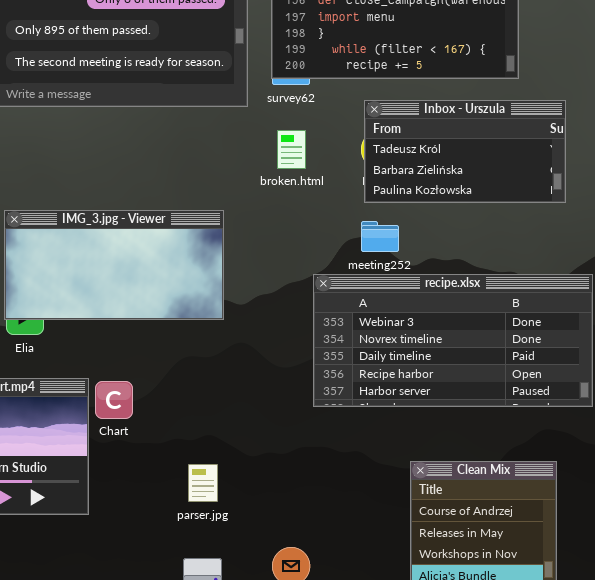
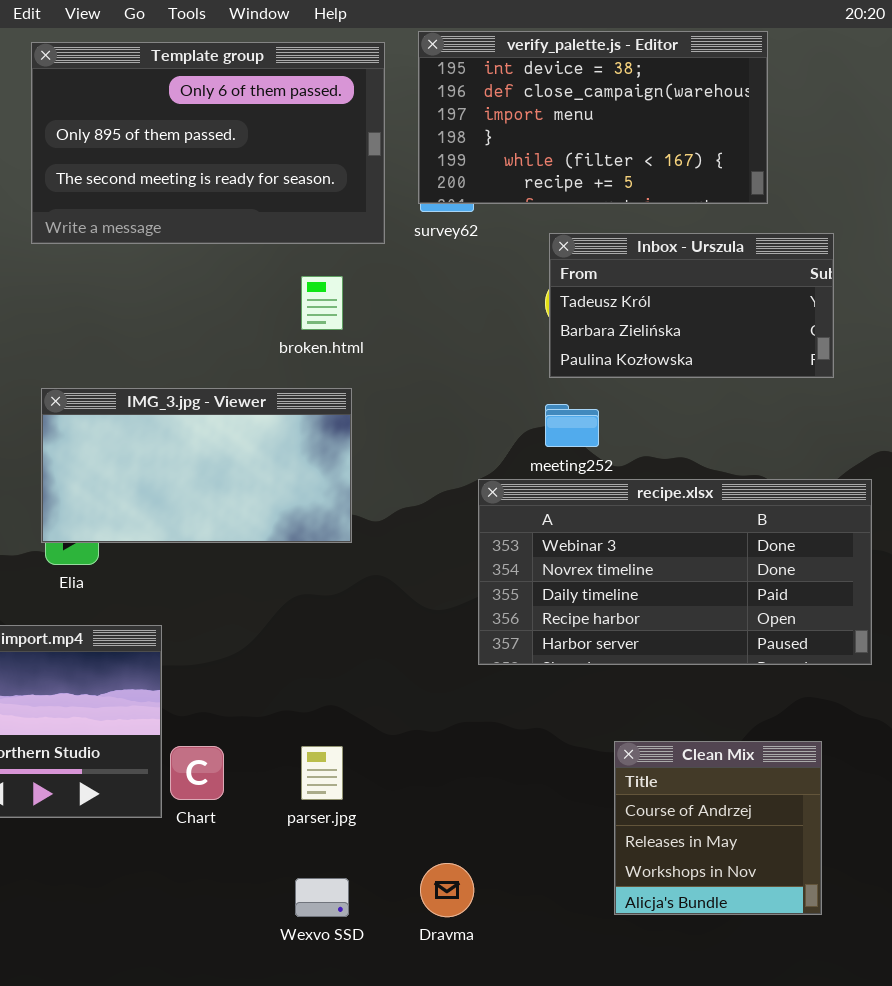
broken.html: [277,130,306,169] -> [301,276,343,330], moved
Chart: [95,381,133,419] -> [170,746,224,800], moved

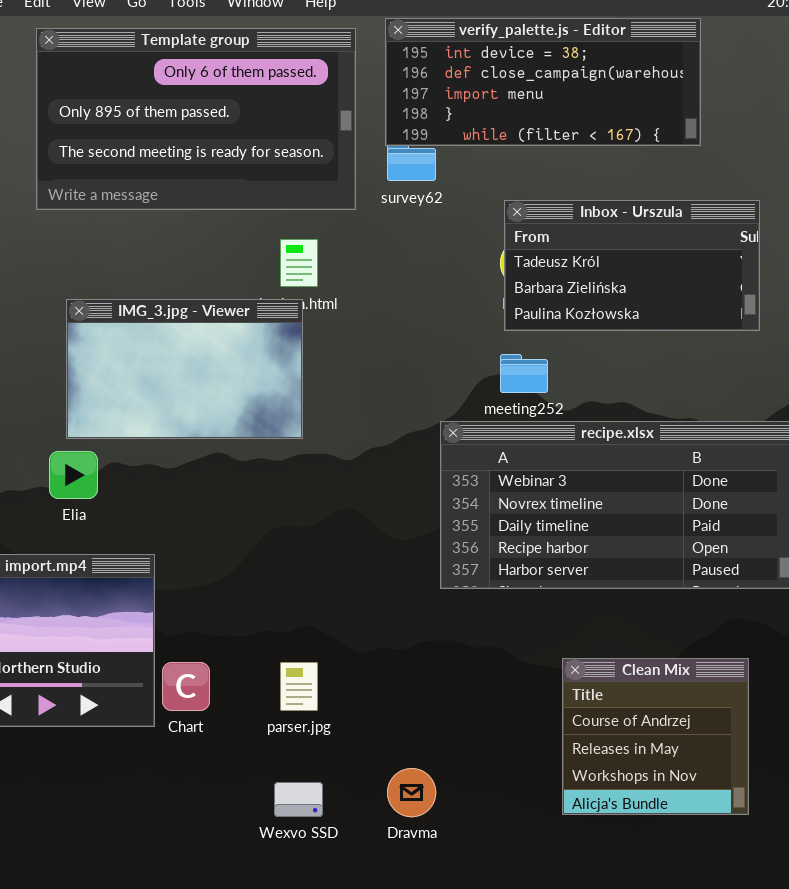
verify_palette.js - Editor: [418,31,768,204] -> [385,18,701,146], resized
IMG_3.jpg - Viewer: [41,388,352,543] -> [66,299,303,439], moved, resized

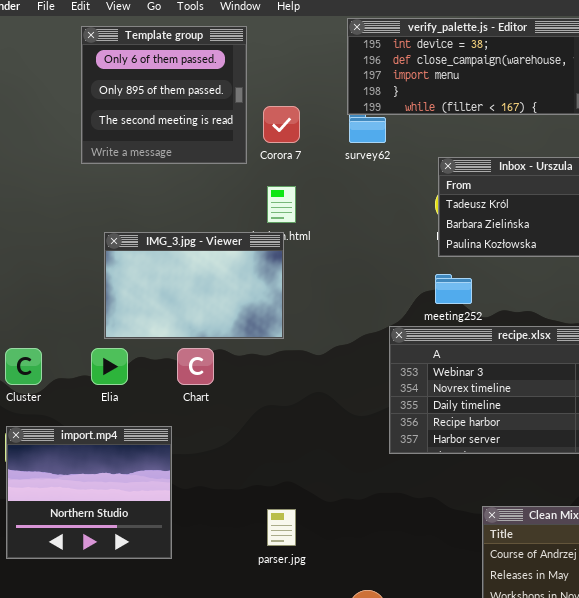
Template group: [36,28,356,210] -> [81,26,247,164], resized
Chart: [162,662,210,711] -> [177,348,214,385], moved

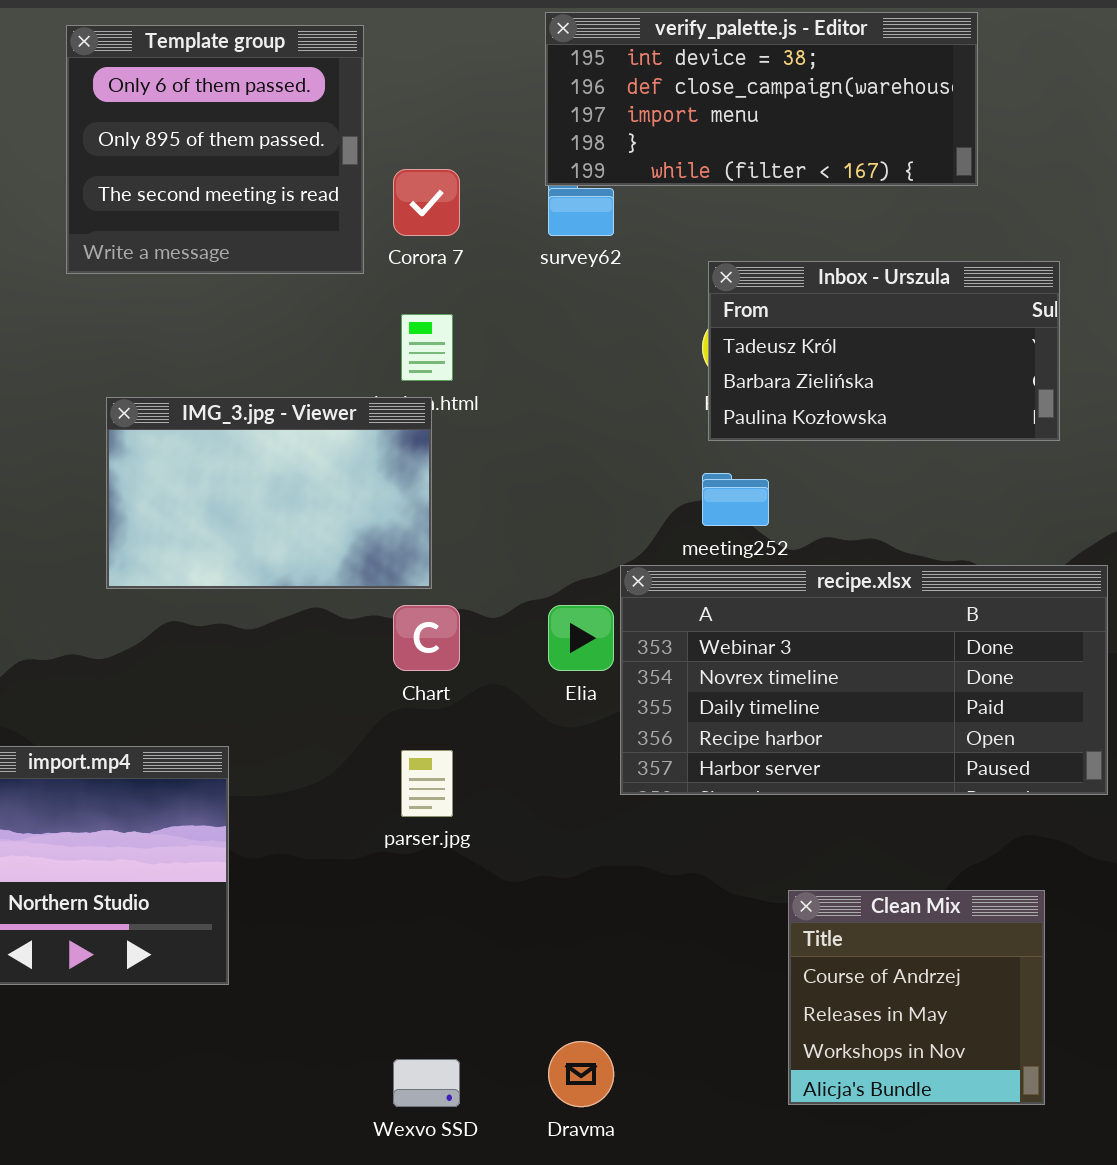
Elia: [91,348,128,385] -> [548,605,614,671], moved
Chart: [177,348,214,385] -> [393,605,460,671], moved
parser.jpg: [267,509,296,546] -> [401,750,453,817], moved

